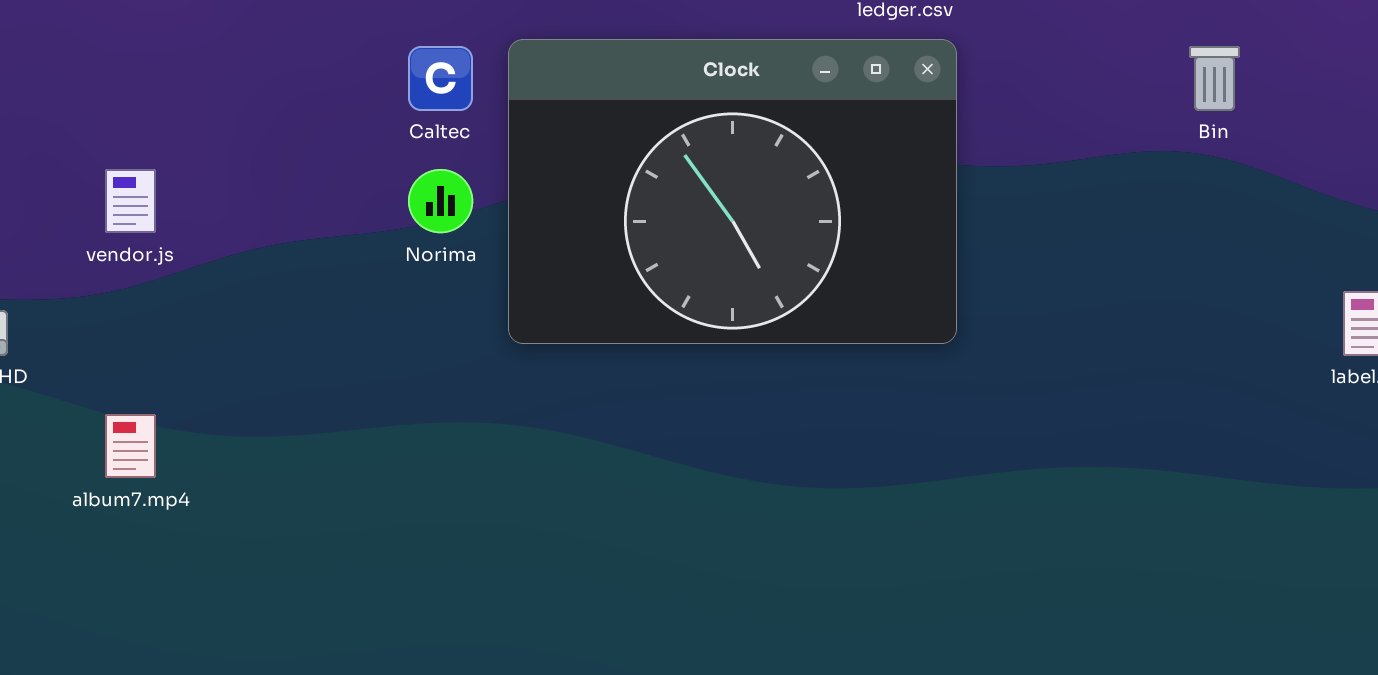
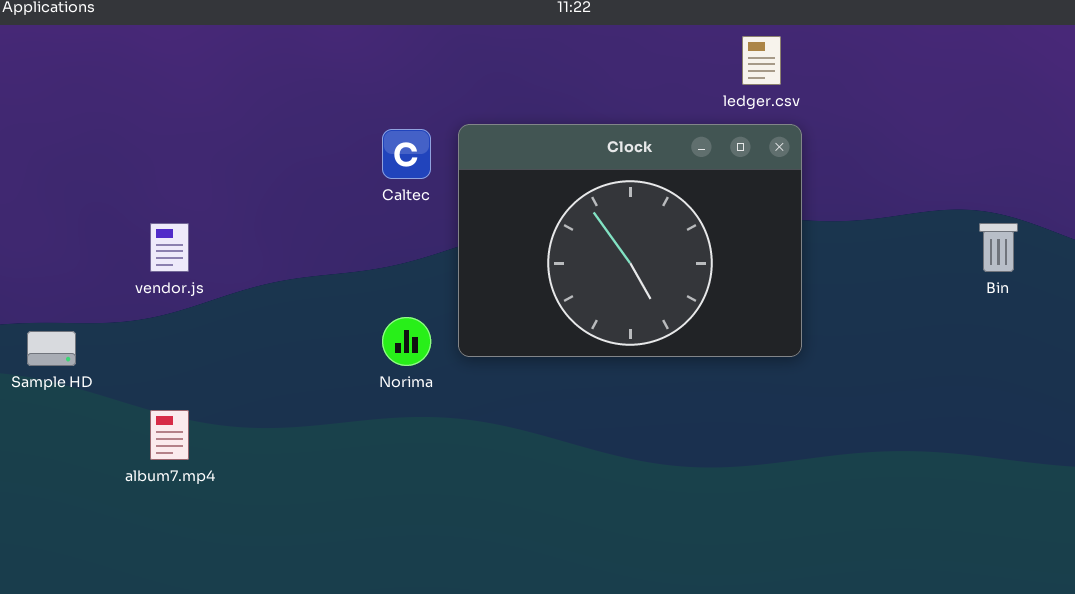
Bin: [1189,46,1240,111] -> [979,223,1018,272], moved
Norima: [408,169,473,233] -> [382,317,431,366], moved

